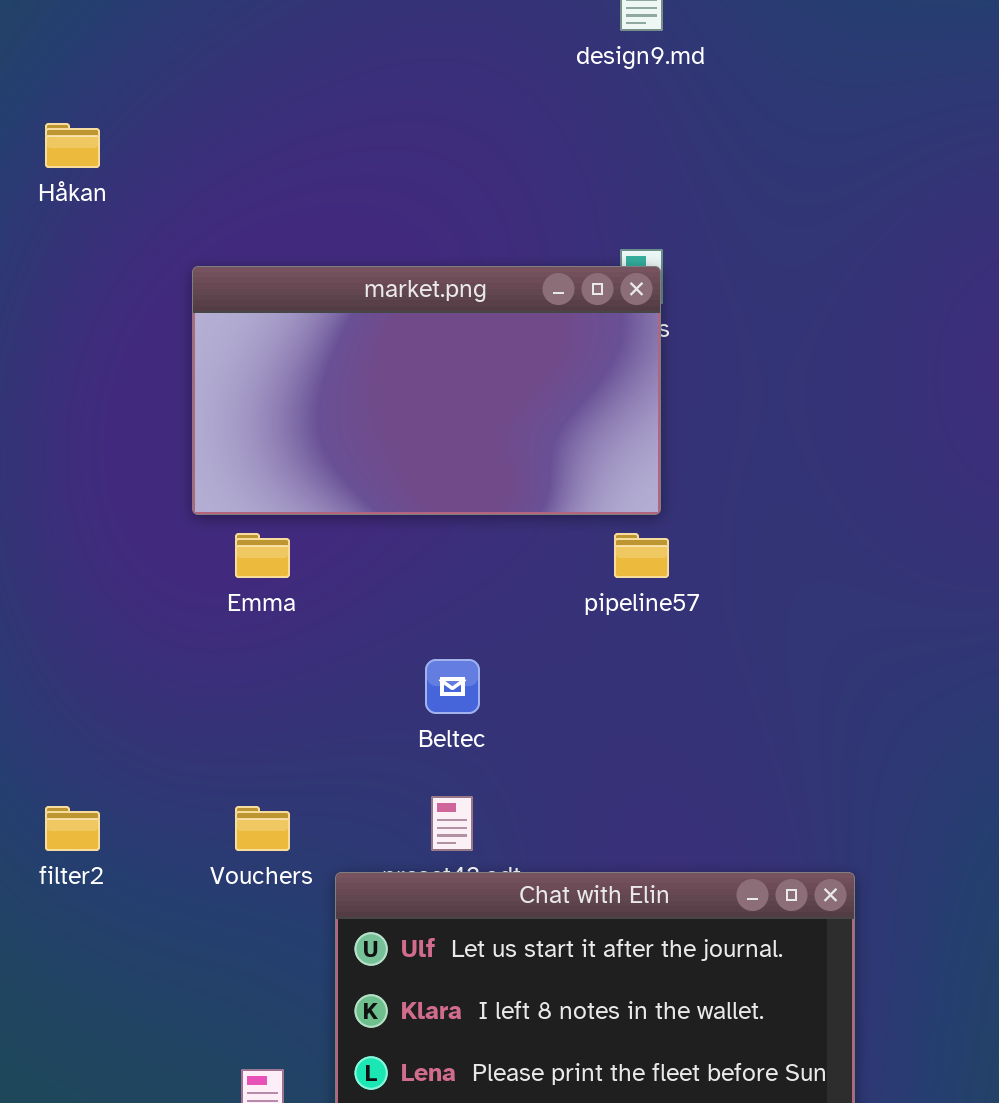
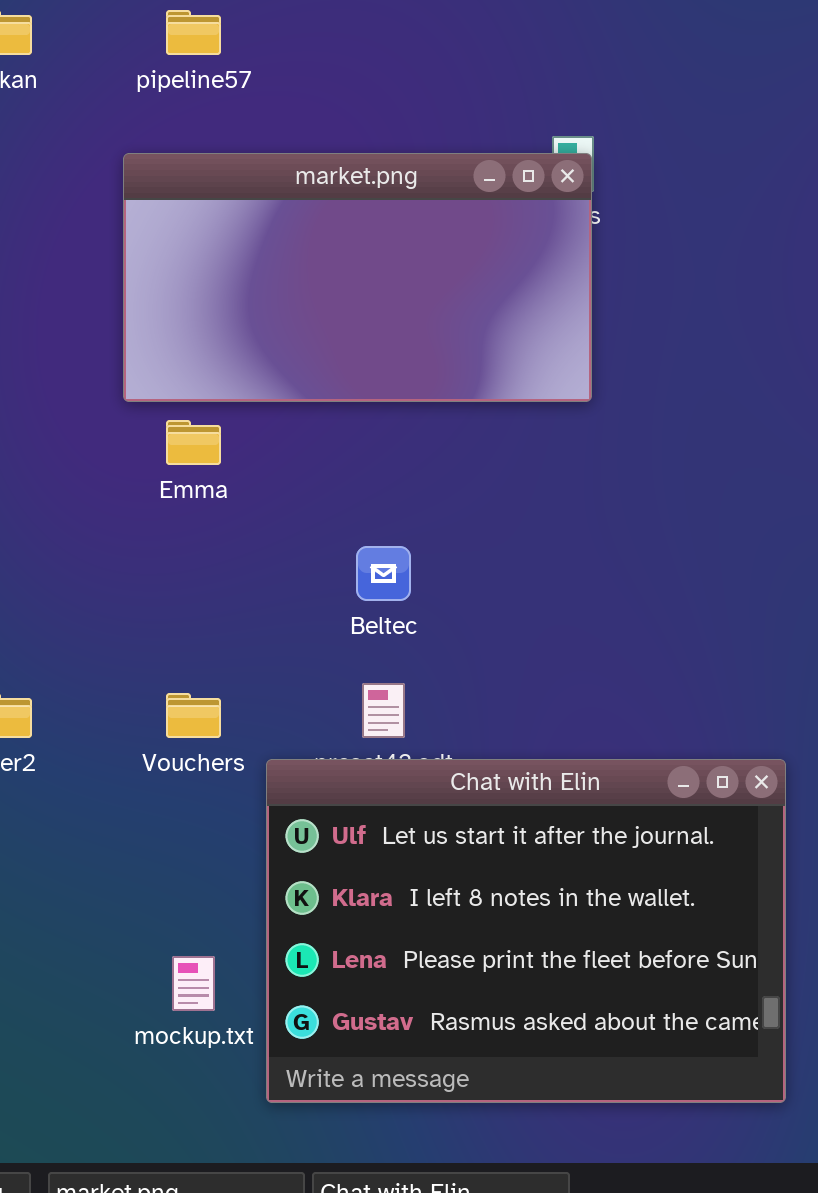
pipeline57: [614,533,669,578] -> [166,10,221,55], moved

